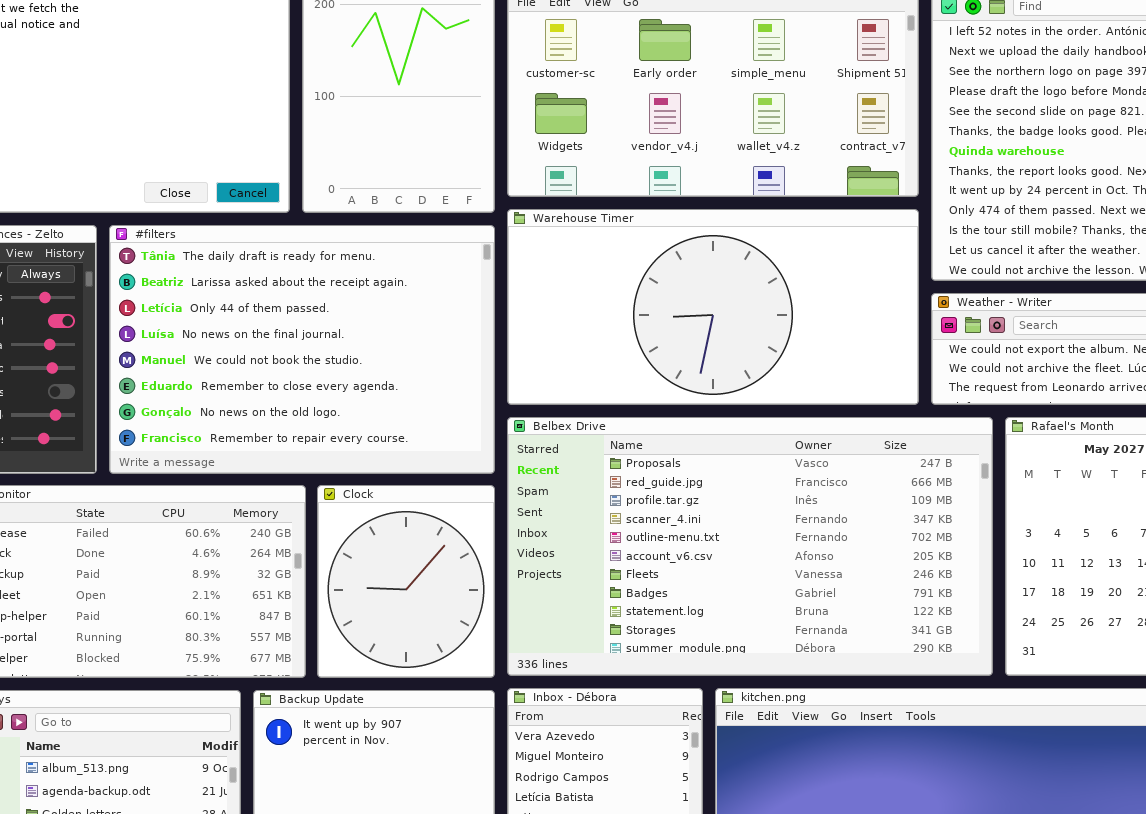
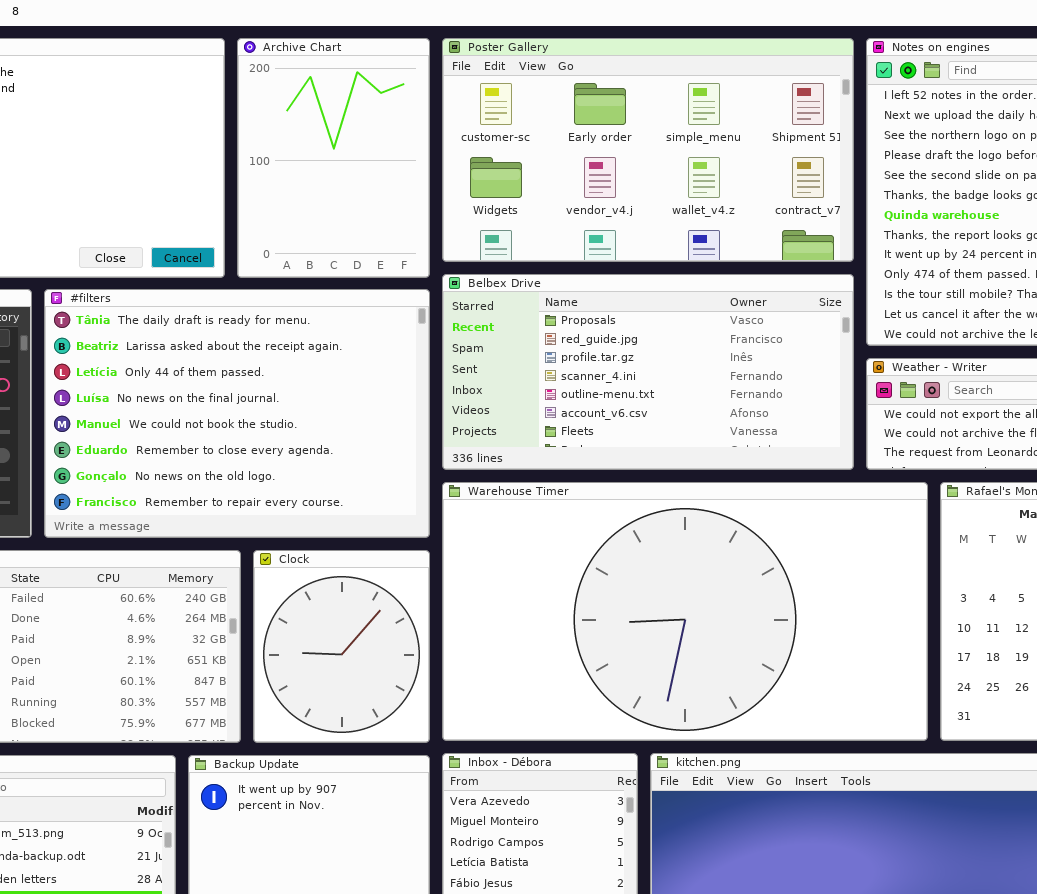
Warehouse Timer: [507,209,919,405] -> [442,482,928,741], moved, resized
Belbex Drive: [507,417,993,676] -> [442,274,854,470], moved, resized

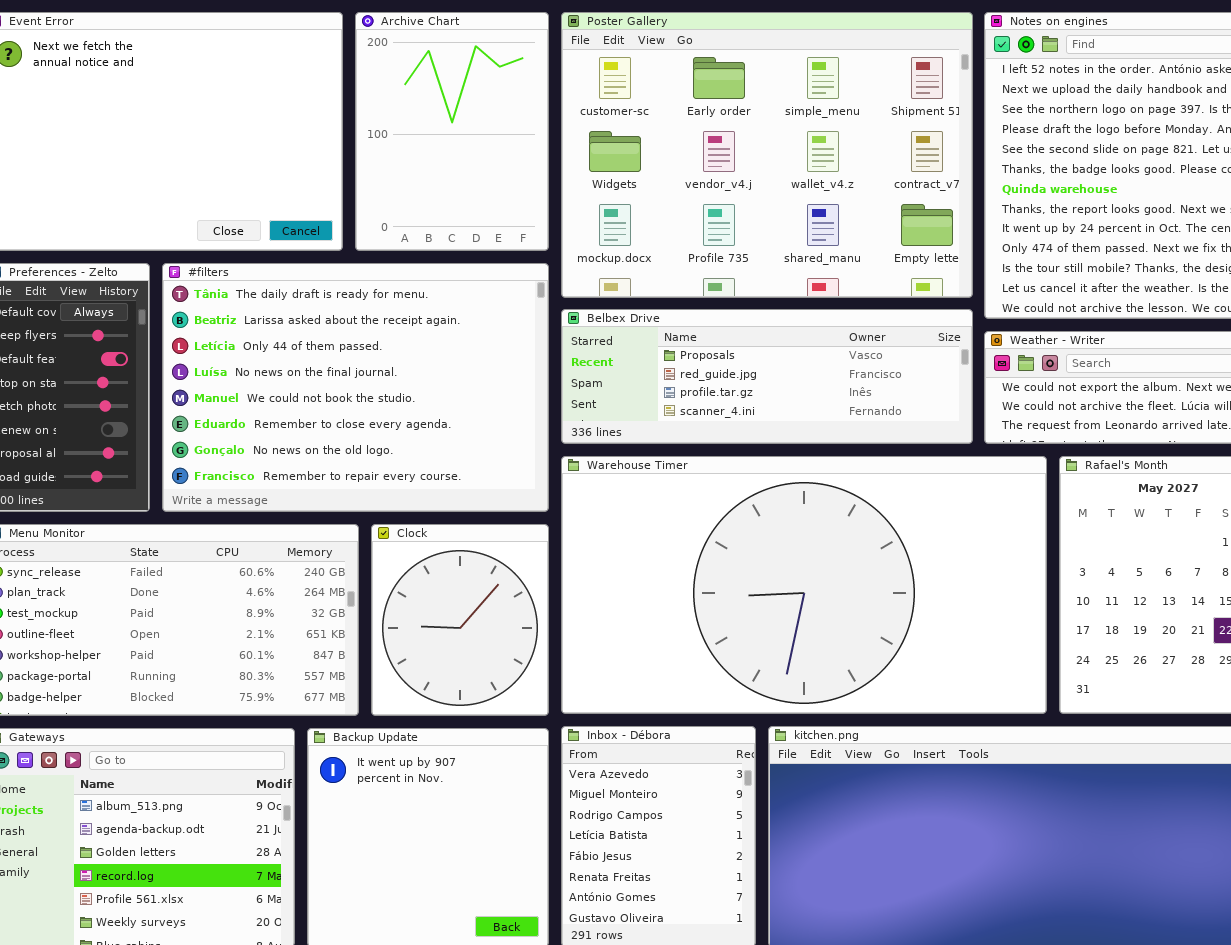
Poster Gallery: [442,38,854,262] -> [561,12,973,298], resized
Belbex Drive: [442,274,854,470] -> [561,309,973,444], resized

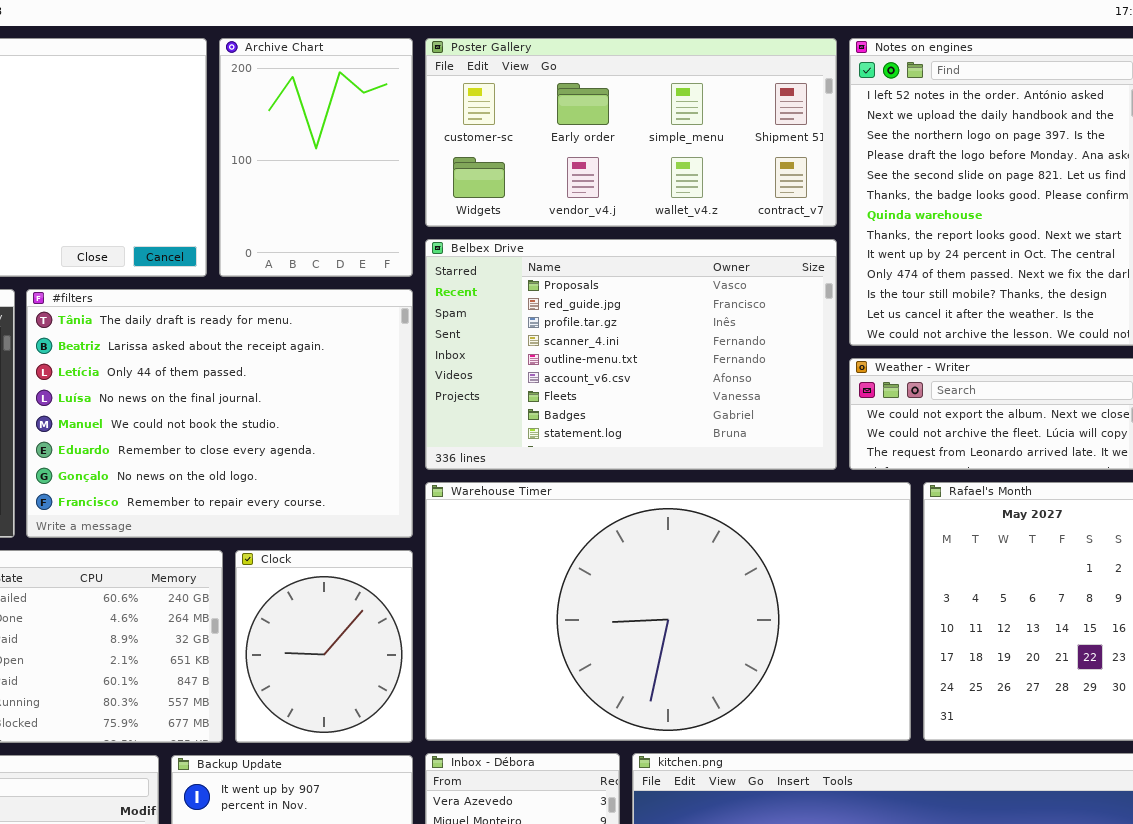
Poster Gallery: [561,12,973,298] -> [425,38,837,227], resized
Belbex Drive: [561,309,973,444] -> [425,239,837,470], resized

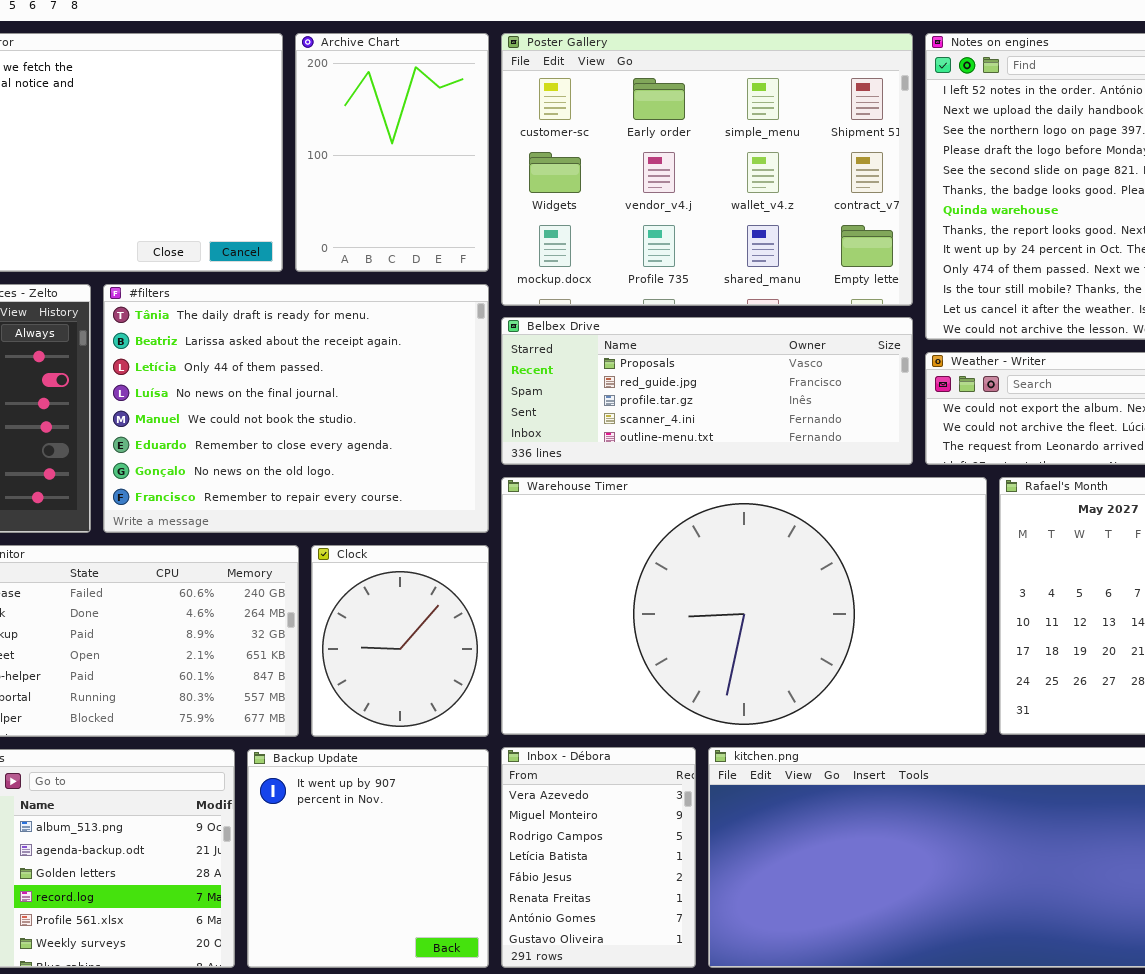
Poster Gallery: [425,38,837,227] -> [501,33,913,306], resized
Belbex Drive: [425,239,837,470] -> [501,317,913,465], resized

